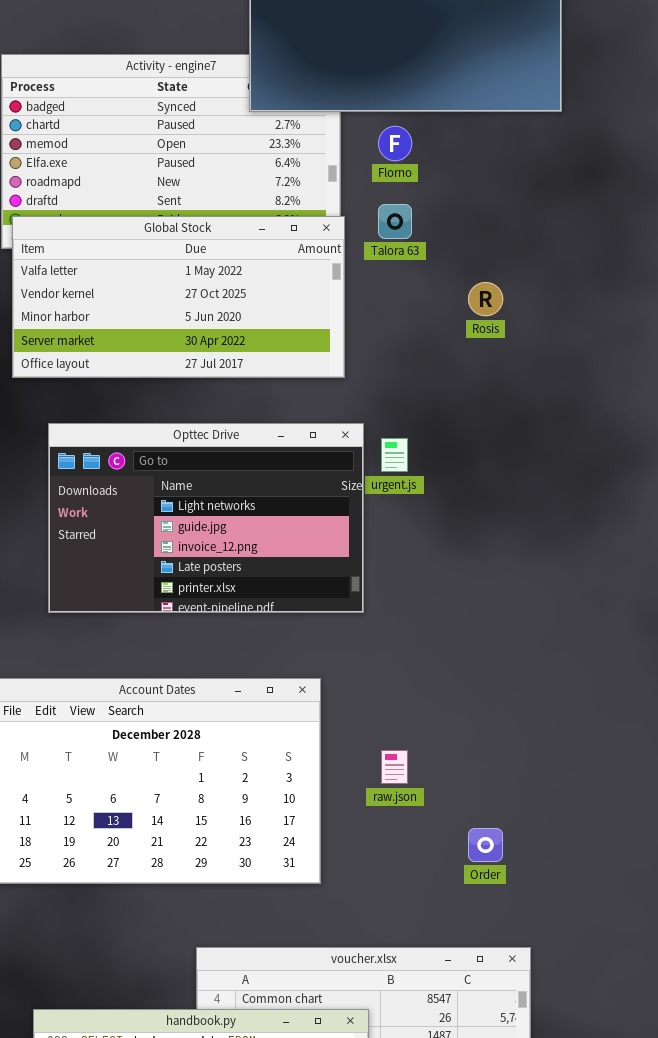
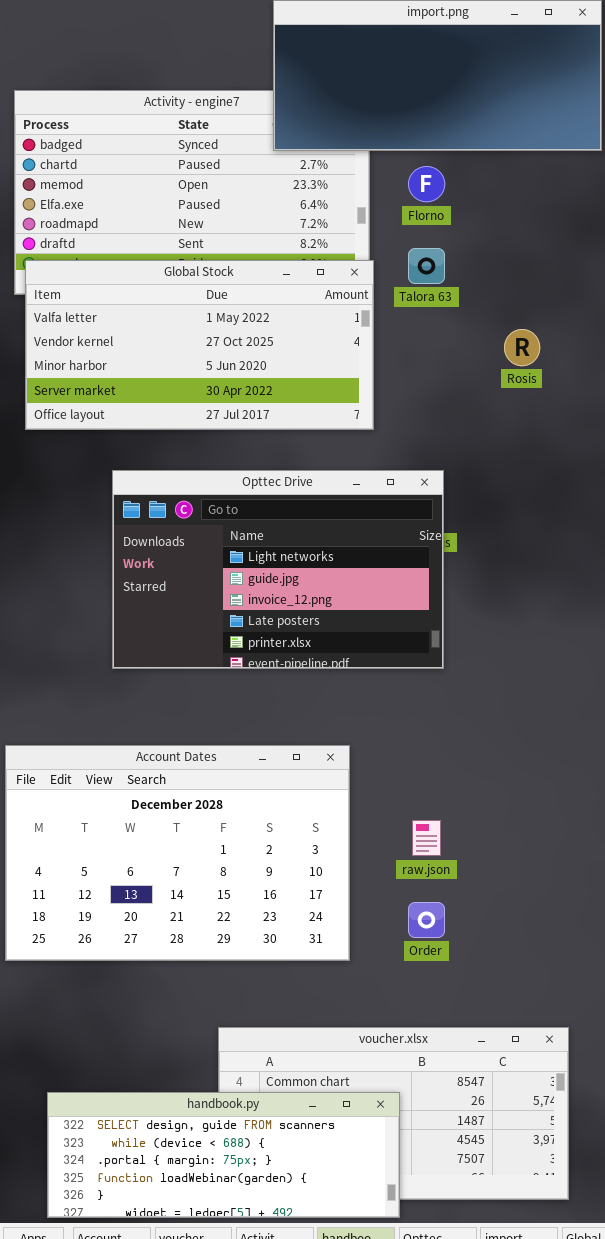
Opttec Drive: [48,423,364,613] -> [112,470,444,669], moved
Order: [468,828,503,862] -> [408,902,445,938], moved

